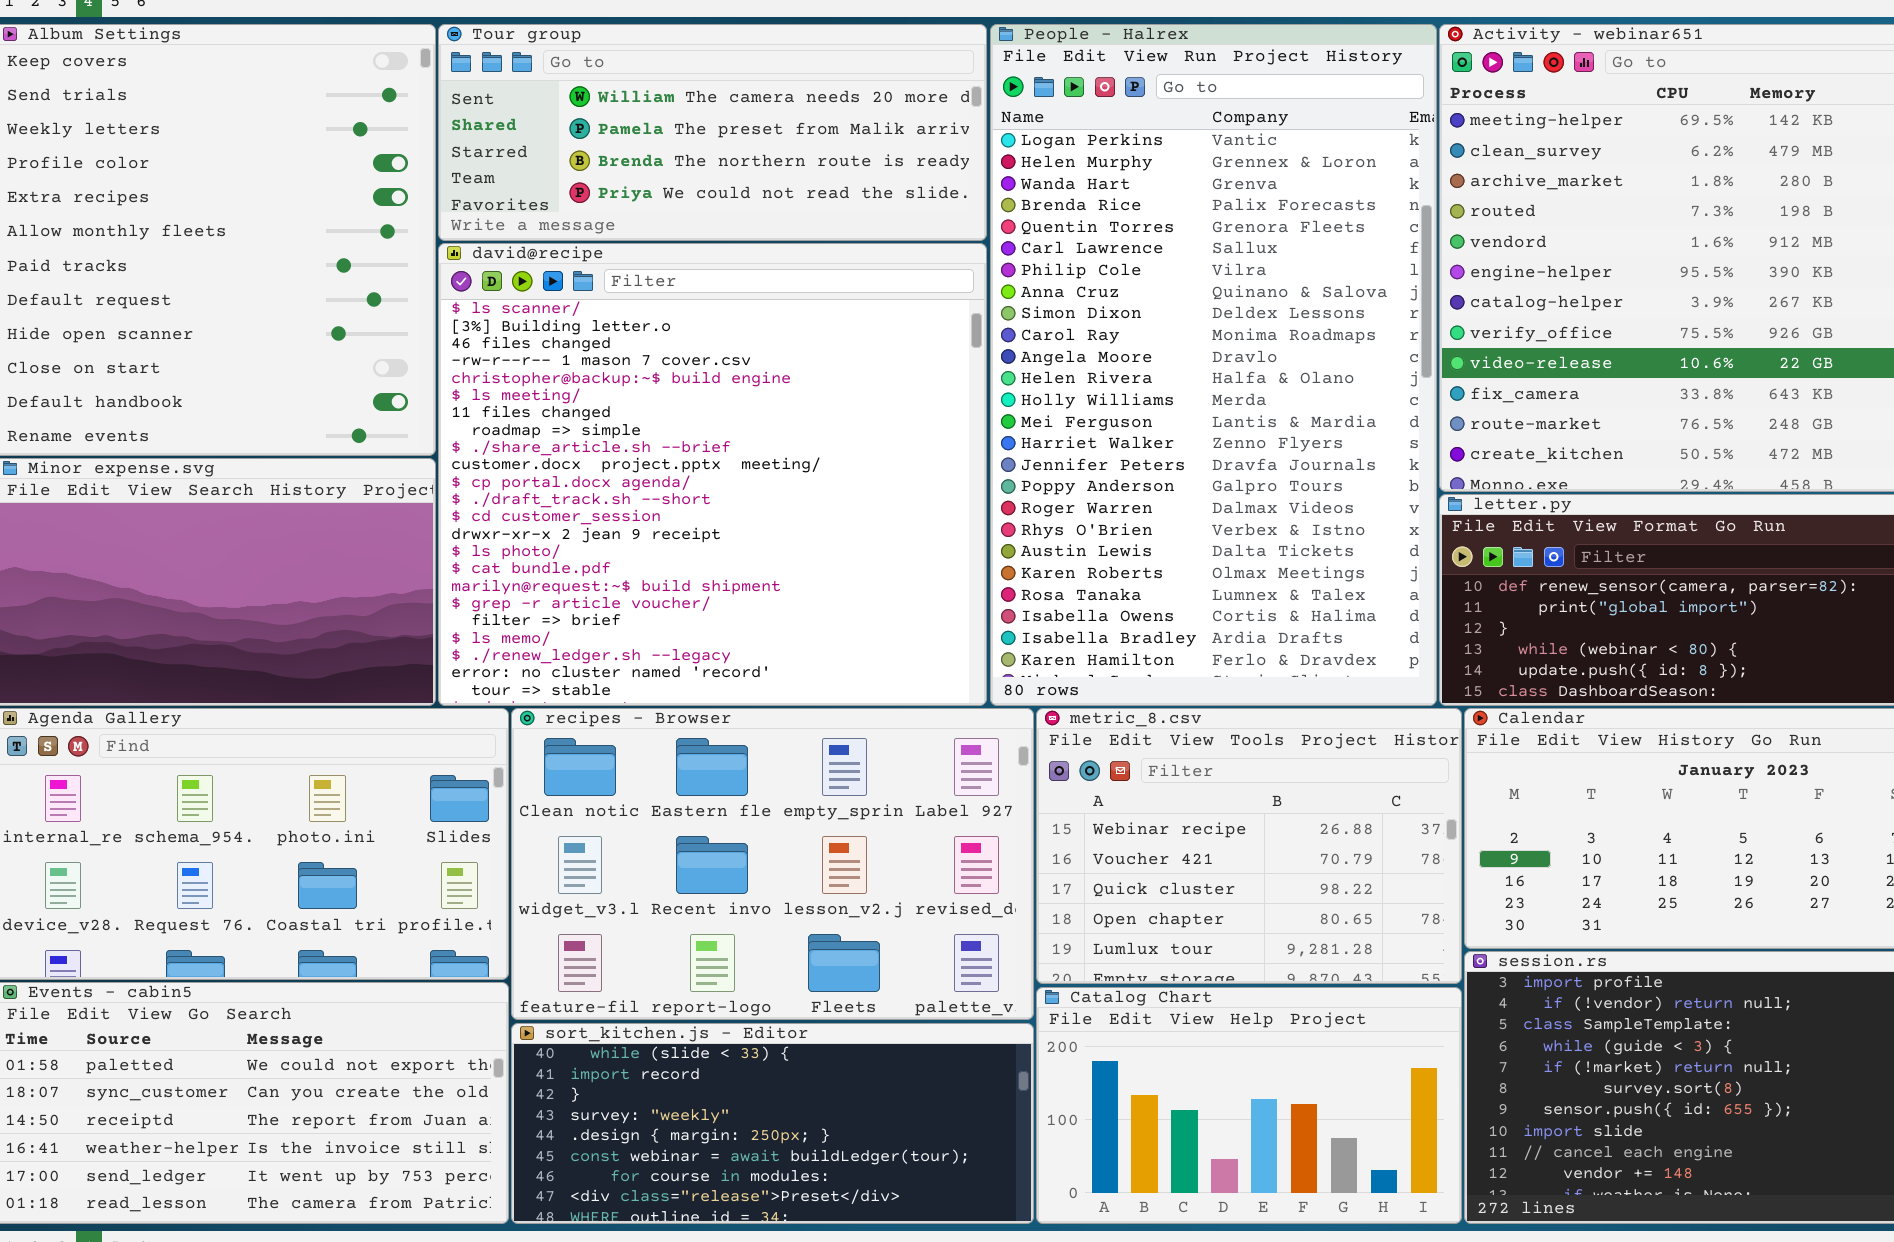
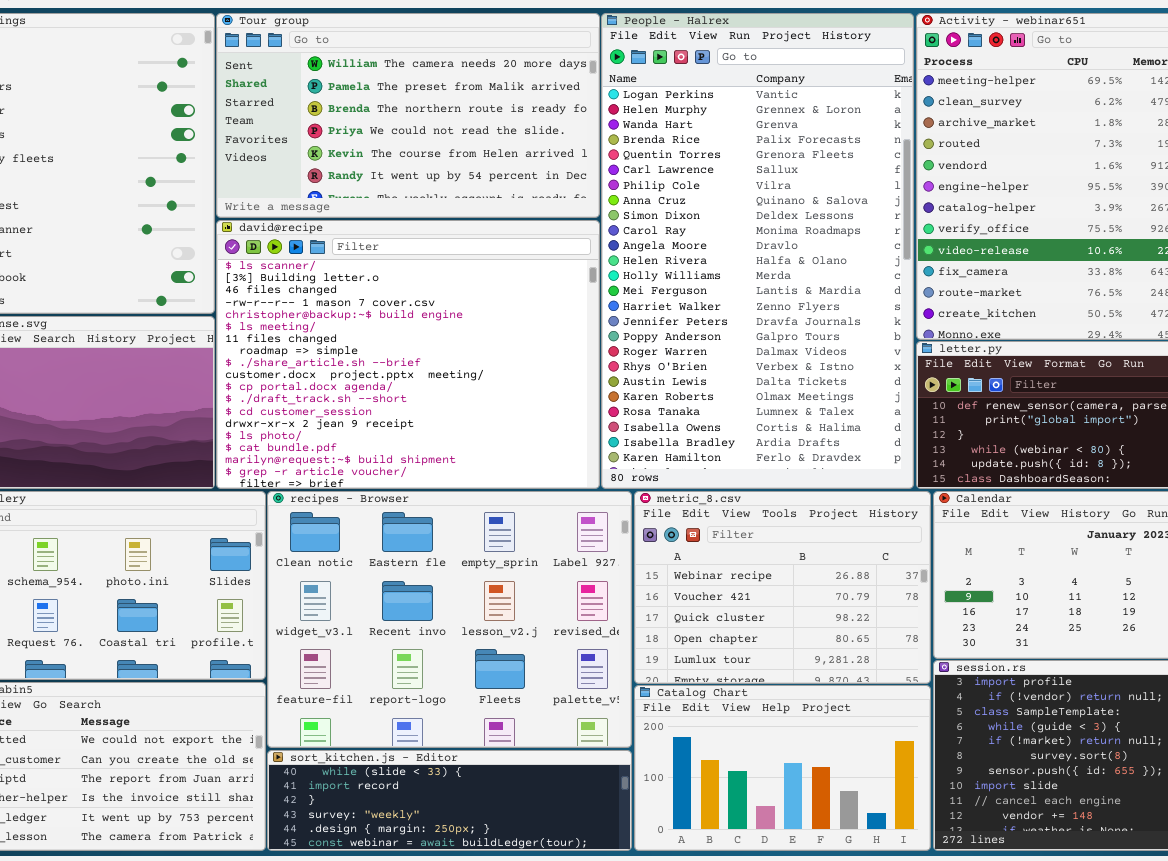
Tour group: [438,24,987,241] -> [216,13,600,218], resized
david@recipe: [438,243,987,706] -> [216,220,600,489], resized
recipes - Browser: [511,708,1034,1020] -> [267,491,632,748], resized
sort_kitchen.js - Editor: [511,1023,1034,1224] -> [267,750,632,851], resized

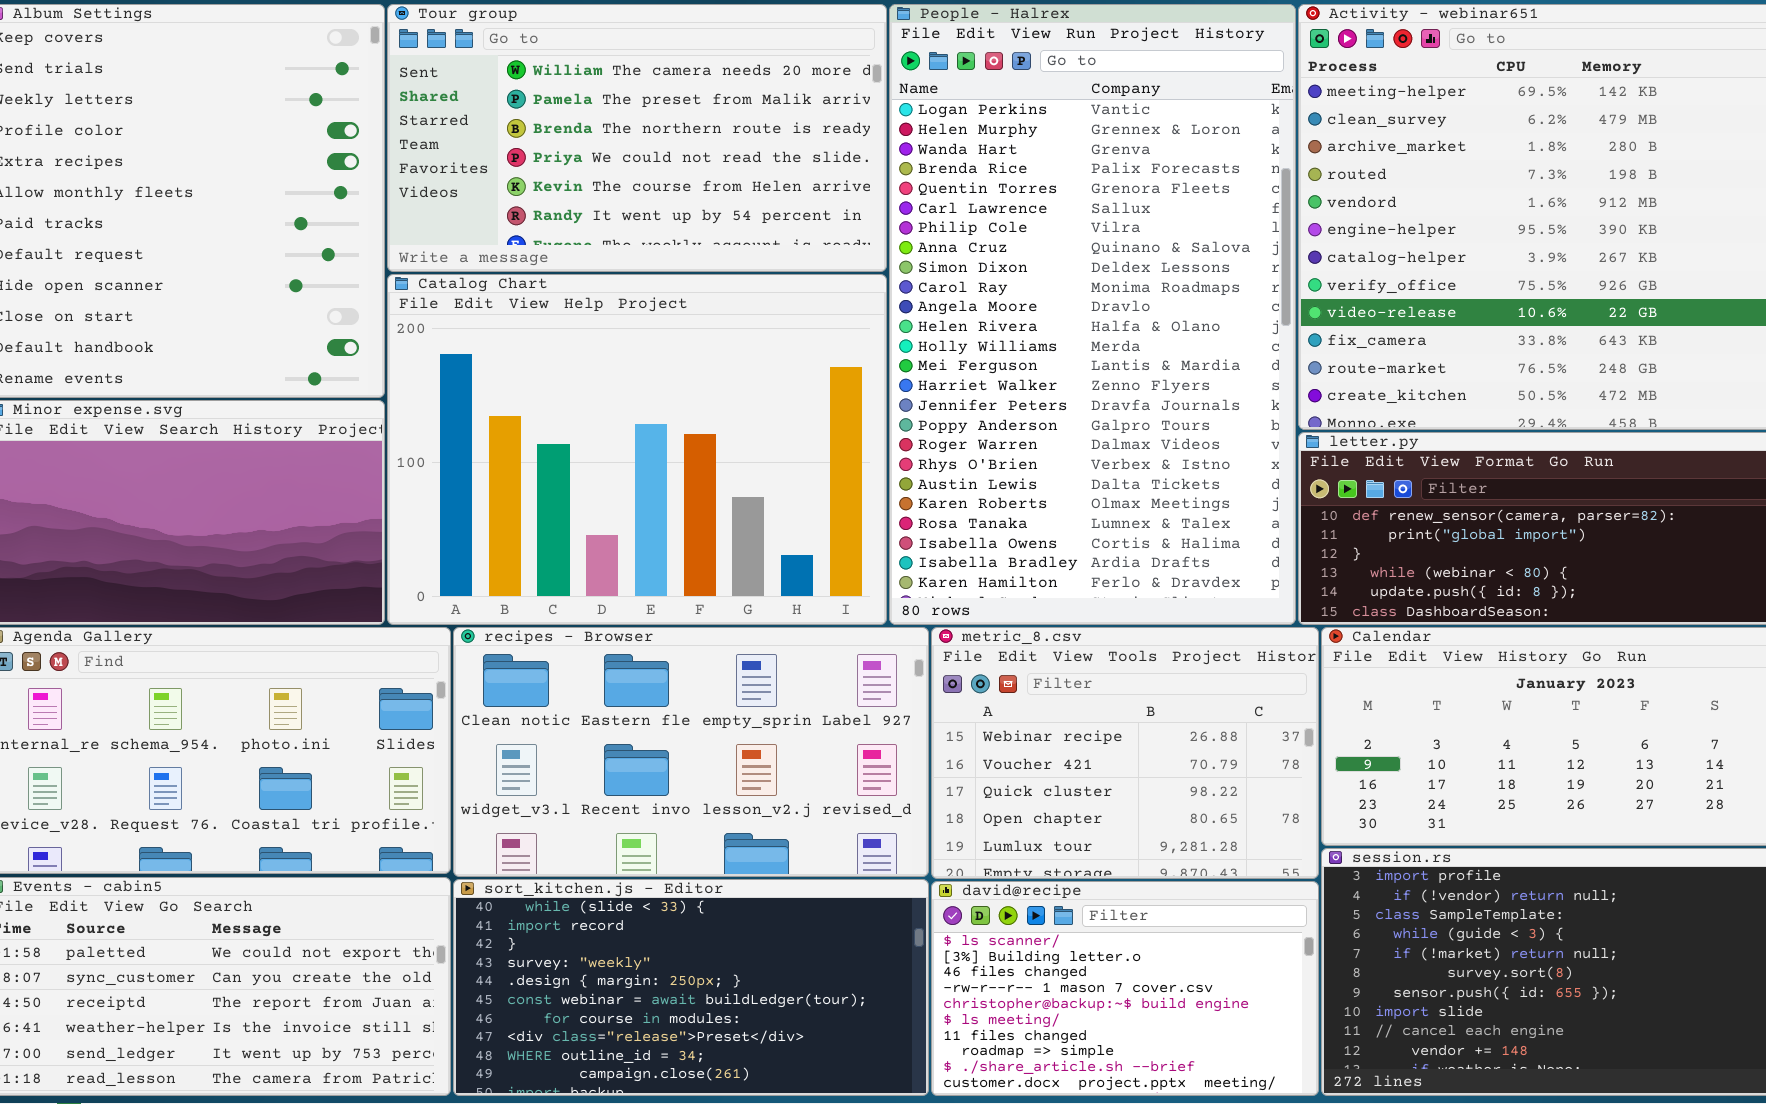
david@recipe: [216,220,600,489] -> [931,881,1319,1096], moved, resized
recipes - Browser: [267,491,632,748] -> [453,627,929,877], resized
Catalog Chart: [634,685,931,851] -> [387,274,887,625], moved, resized
sort_kitchen.js - Editor: [267,750,632,851] -> [453,879,929,1096], resized

